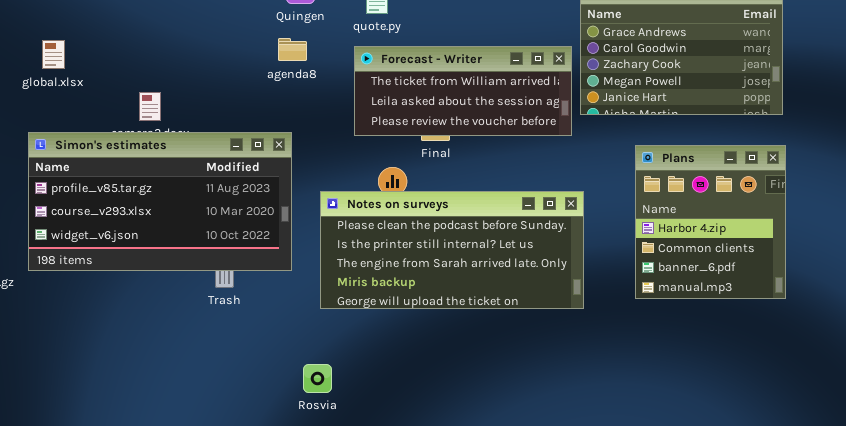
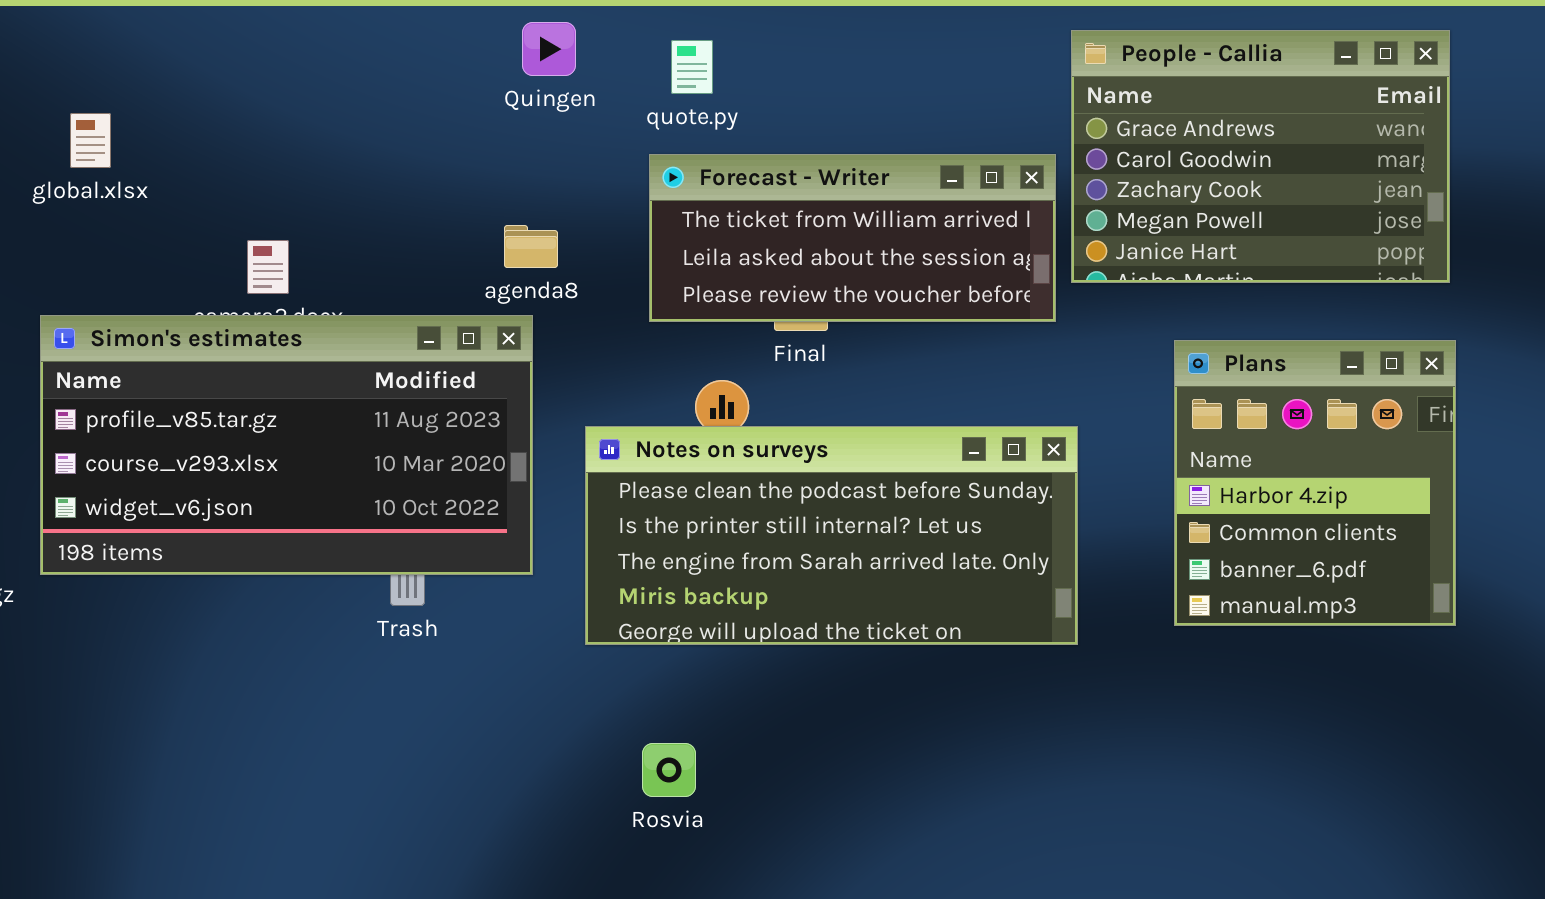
agenda8: [278,38,307,61] -> [504,225,558,268], moved
global.xlsx: [42,40,65,69] -> [70,113,111,168], moved
Rosvia: [303,364,332,393] -> [642,743,696,797], moved

